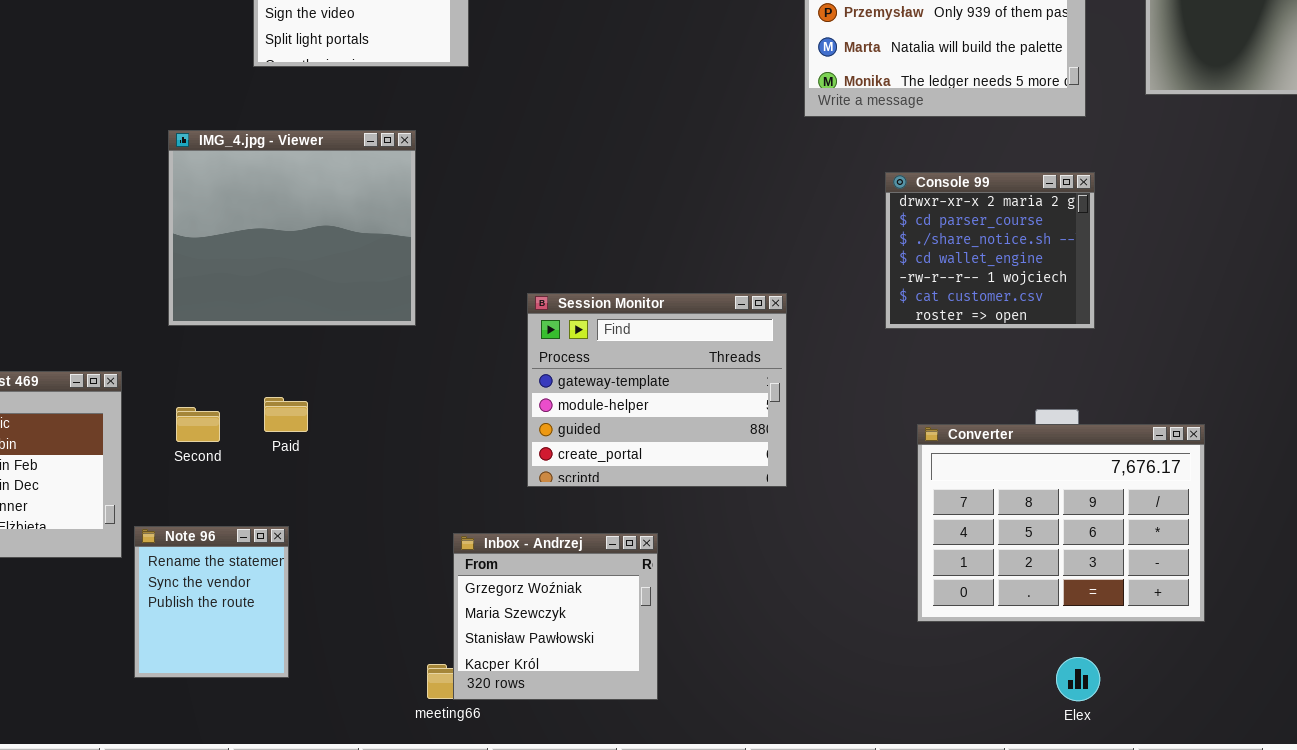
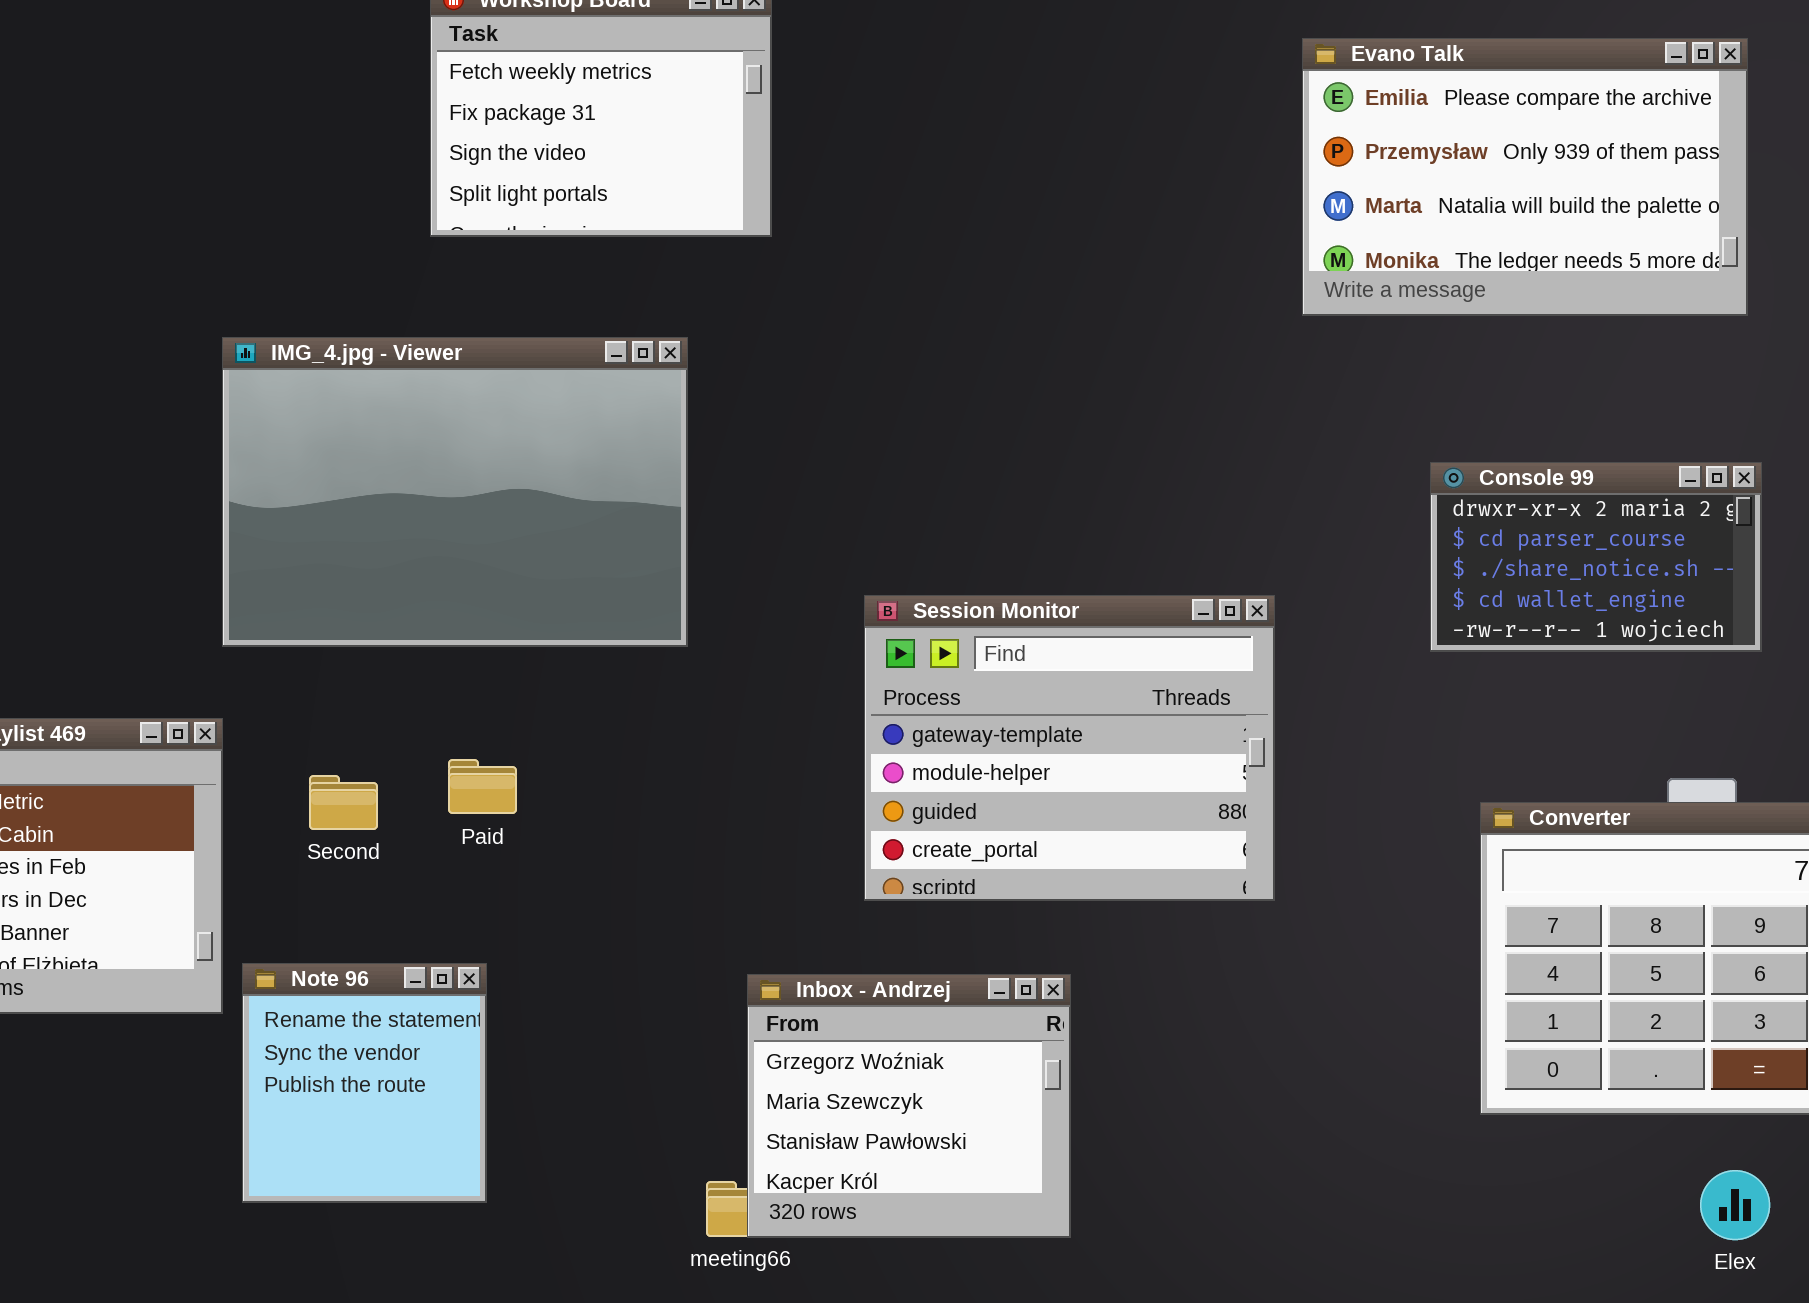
IMG_4.jpg - Viewer: [168,130,416,326] -> [222,337,688,647], resized
Console 99: [885,172,1095,329] -> [1430,462,1762,652], resized

